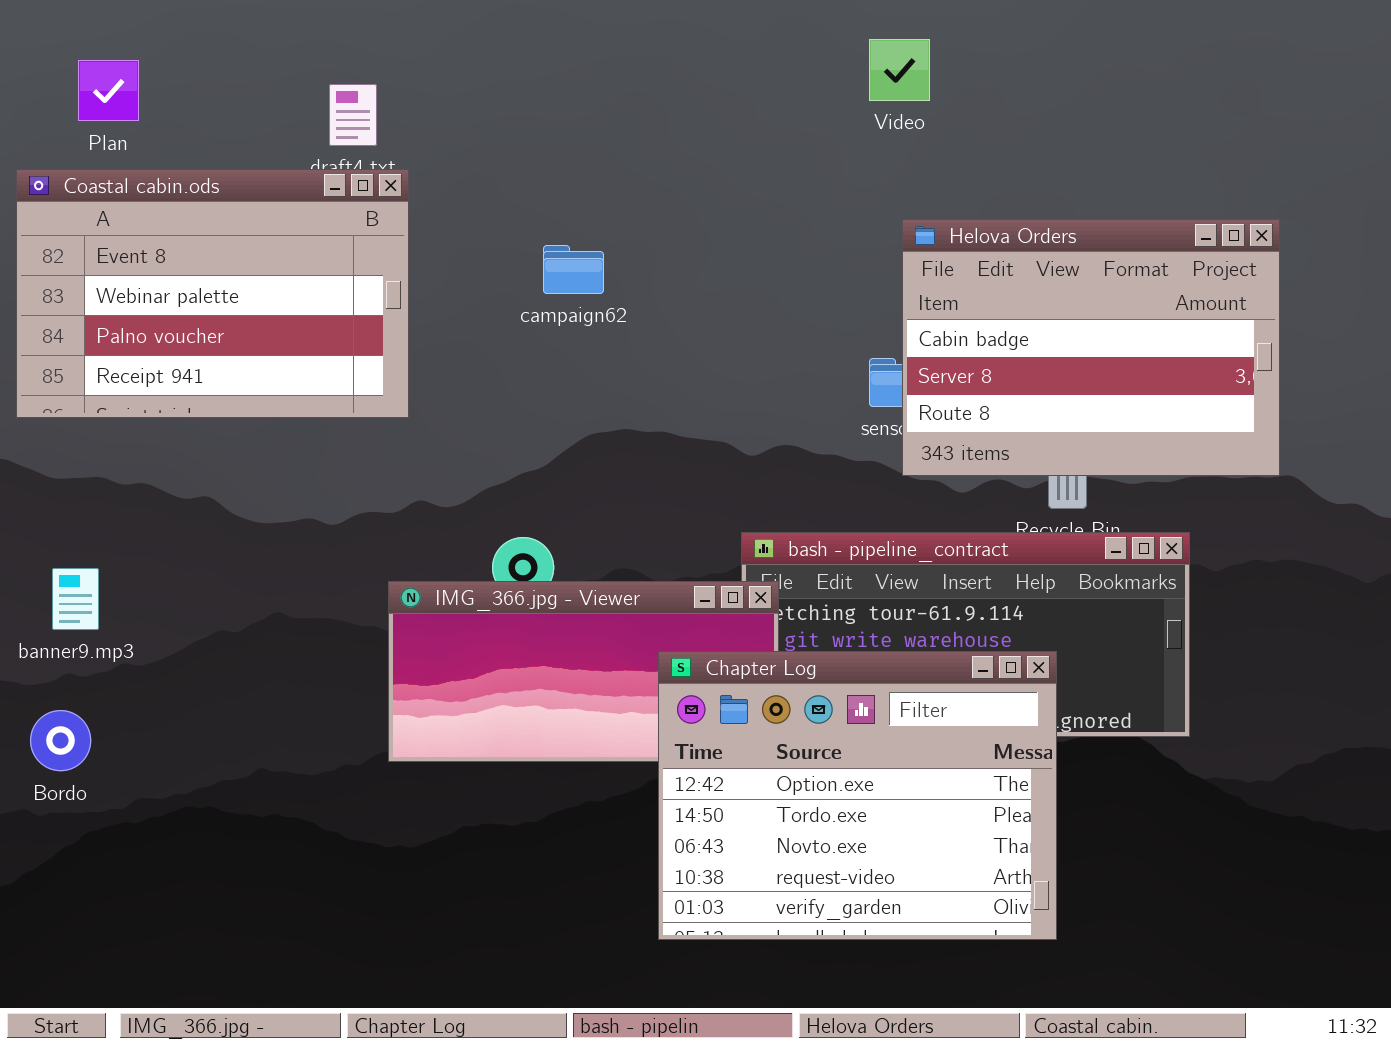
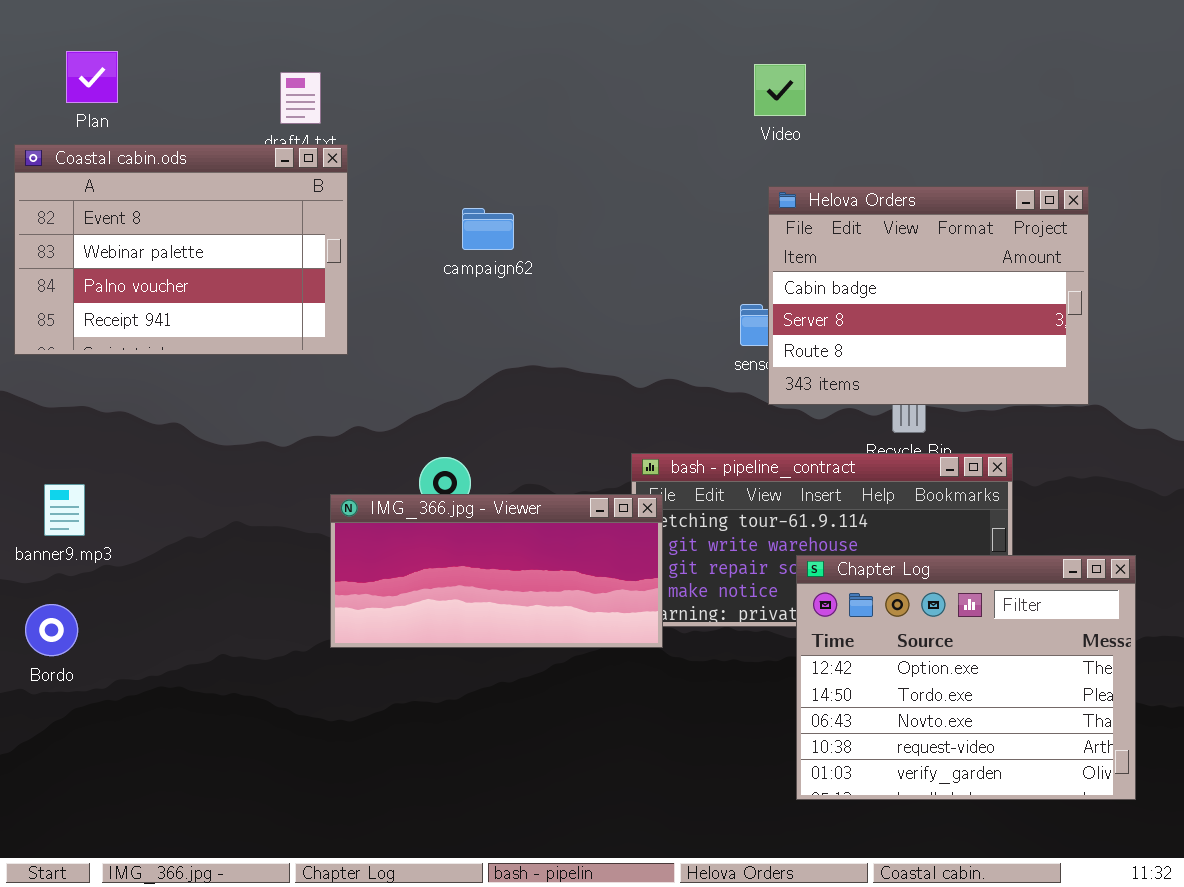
Video: [869,39,930,101] -> [754,64,806,116], moved
Chapter Log: [658,651,1057,940] -> [796,555,1136,800], moved

